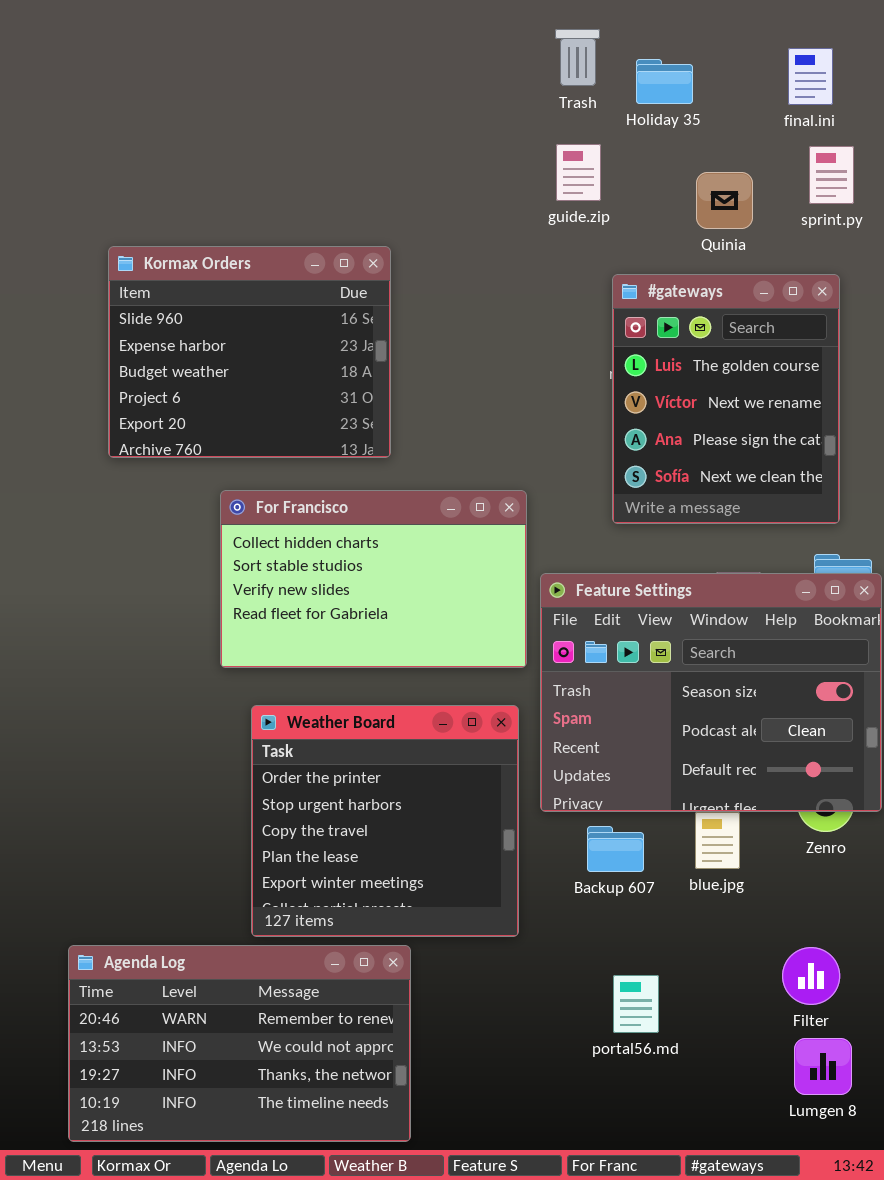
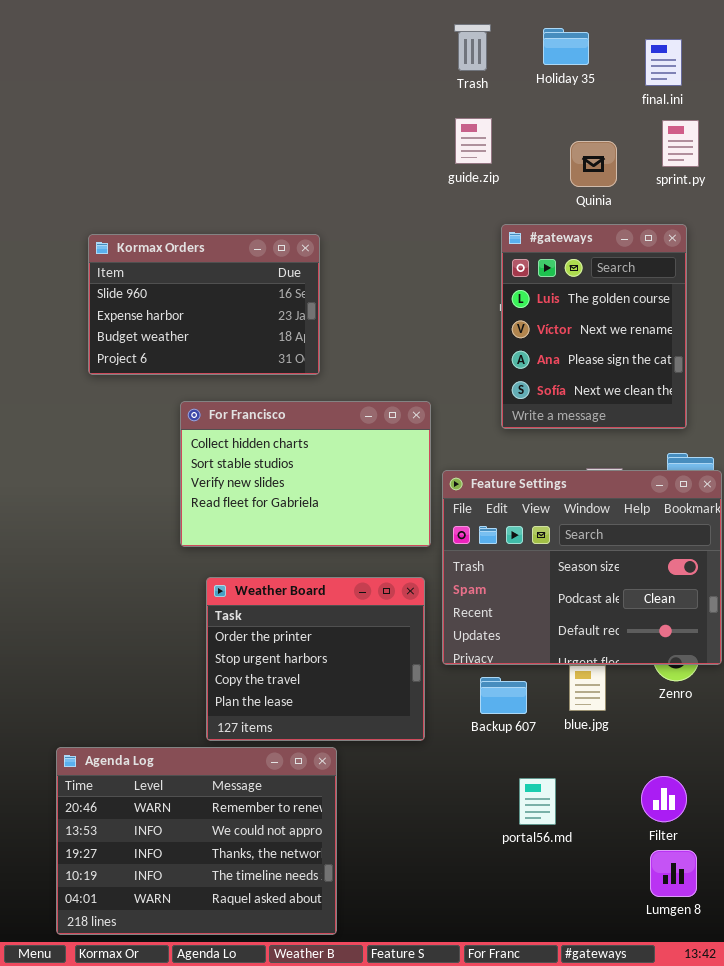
Holiday 35: [636,59,693,104] -> [543,28,589,65], moved
Kormax Orders: [108,246,391,458] -> [88,234,320,375], resized
Weather Board: [251,705,519,937] -> [206,577,425,741], resized
Agenda Log: [68,945,411,1142] -> [56,747,337,935], resized
portal56.md: [613,975,659,1033] -> [519,778,556,825], moved

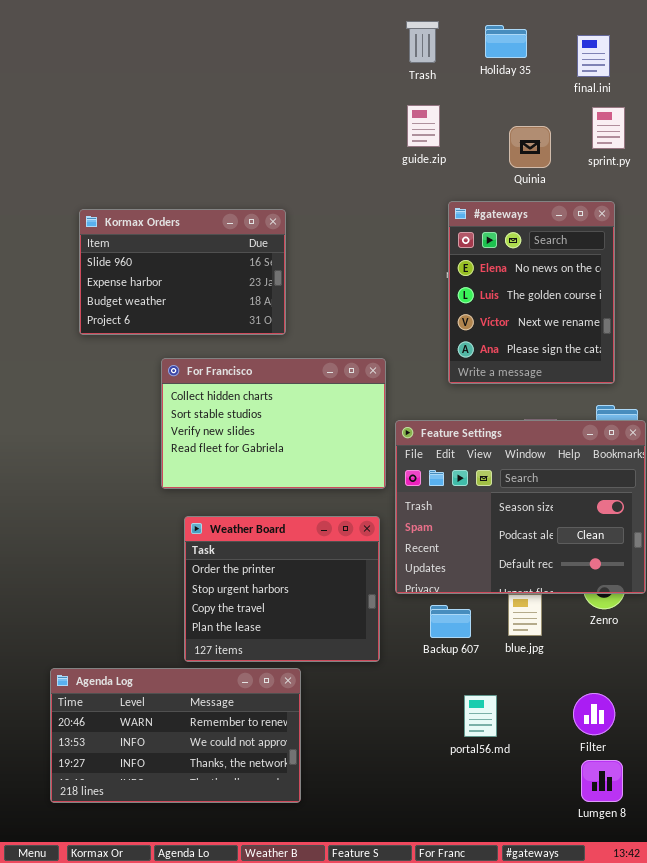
#gateways: [501,224,687,429] -> [448,201,615,384], scrolled up 1 row
Agenda Log: [56,747,337,935] -> [50,668,301,803], resized

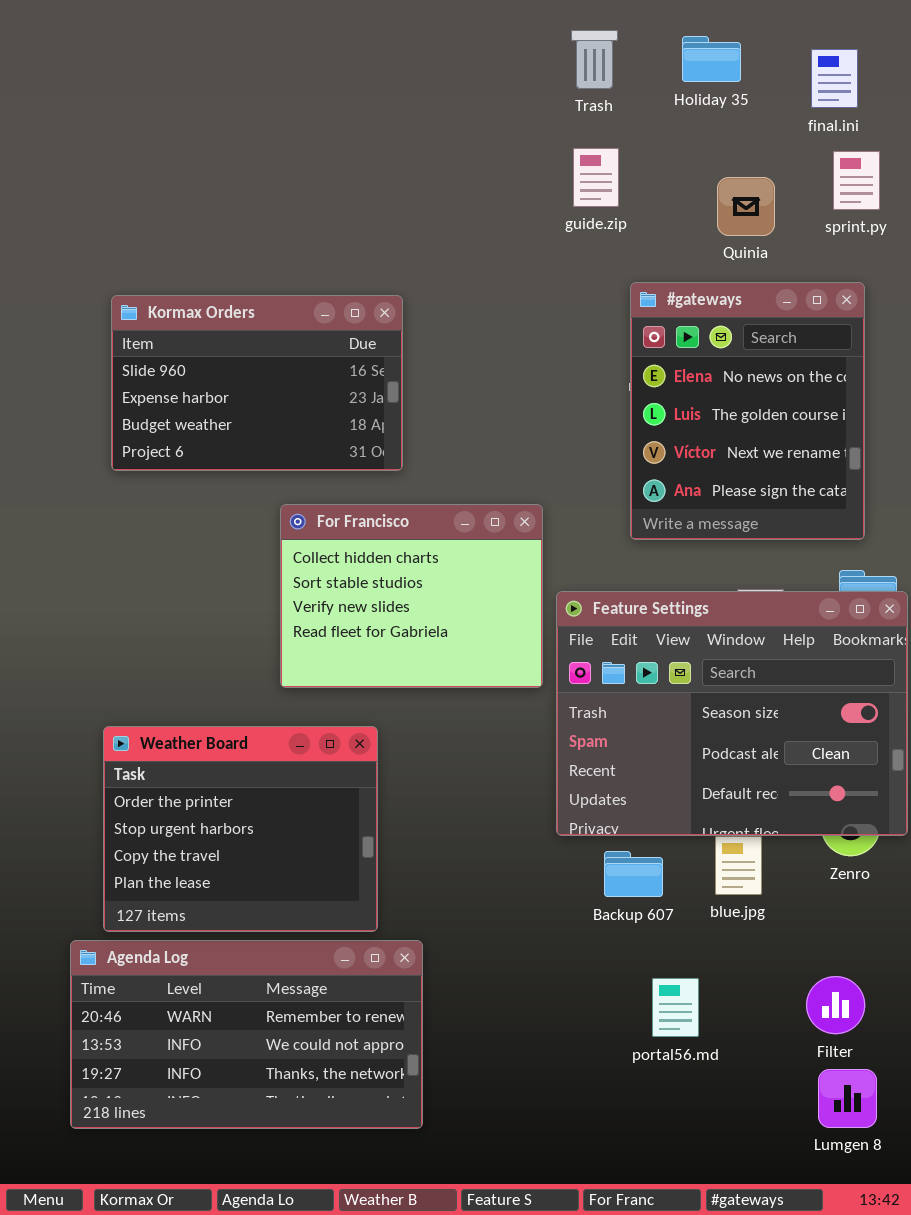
For Francisco: [161,358,386,489] -> [280,504,543,688], resized
Weather Board: [184,516,380,662] -> [103,726,378,932], moved

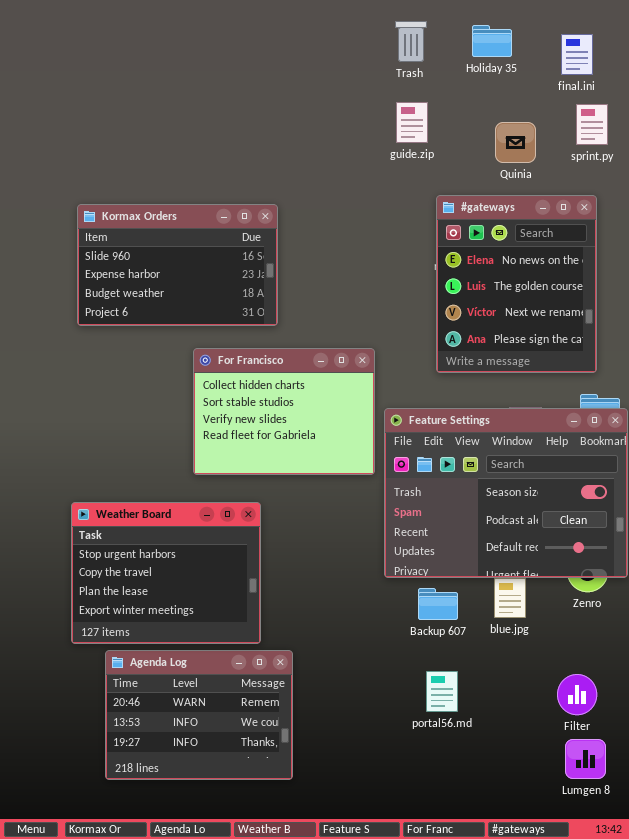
Weather Board: [103,726,378,932] -> [71,502,261,644], scrolled down 1 row
Agenda Log: [70,940,423,1129] -> [105,650,293,780], resized
portal56.md: [652,978,699,1037] -> [426,671,458,712], moved

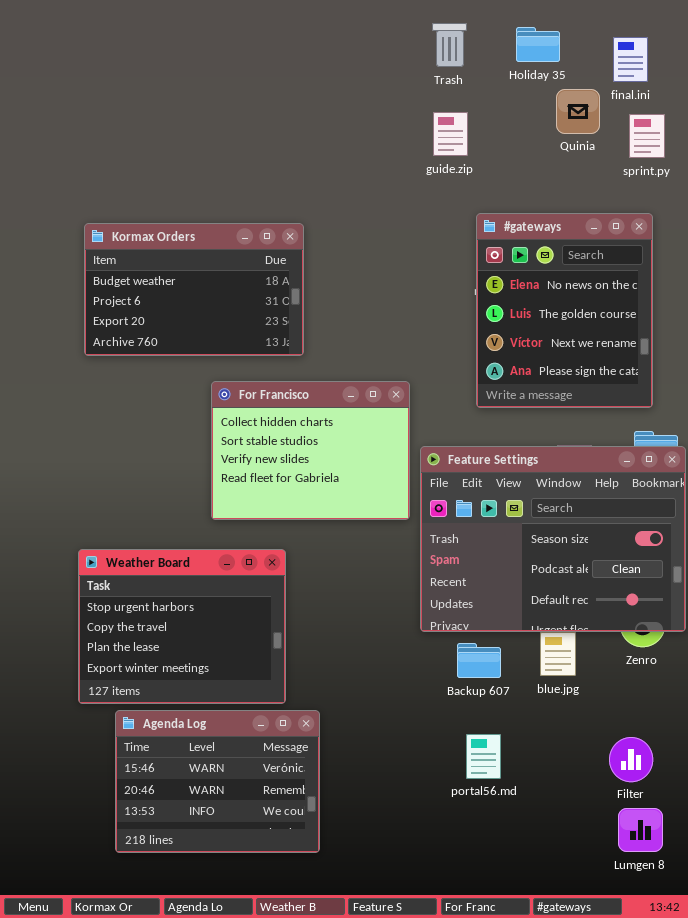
Quinia: [495,122,536,163] -> [556,89,600,134], moved
Kormax Orders: [77,204,278,326] -> [84,223,304,356], scrolled down 2 rows
Agenda Log: [105,650,293,780] -> [115,710,320,853], scrolled up 1 row

